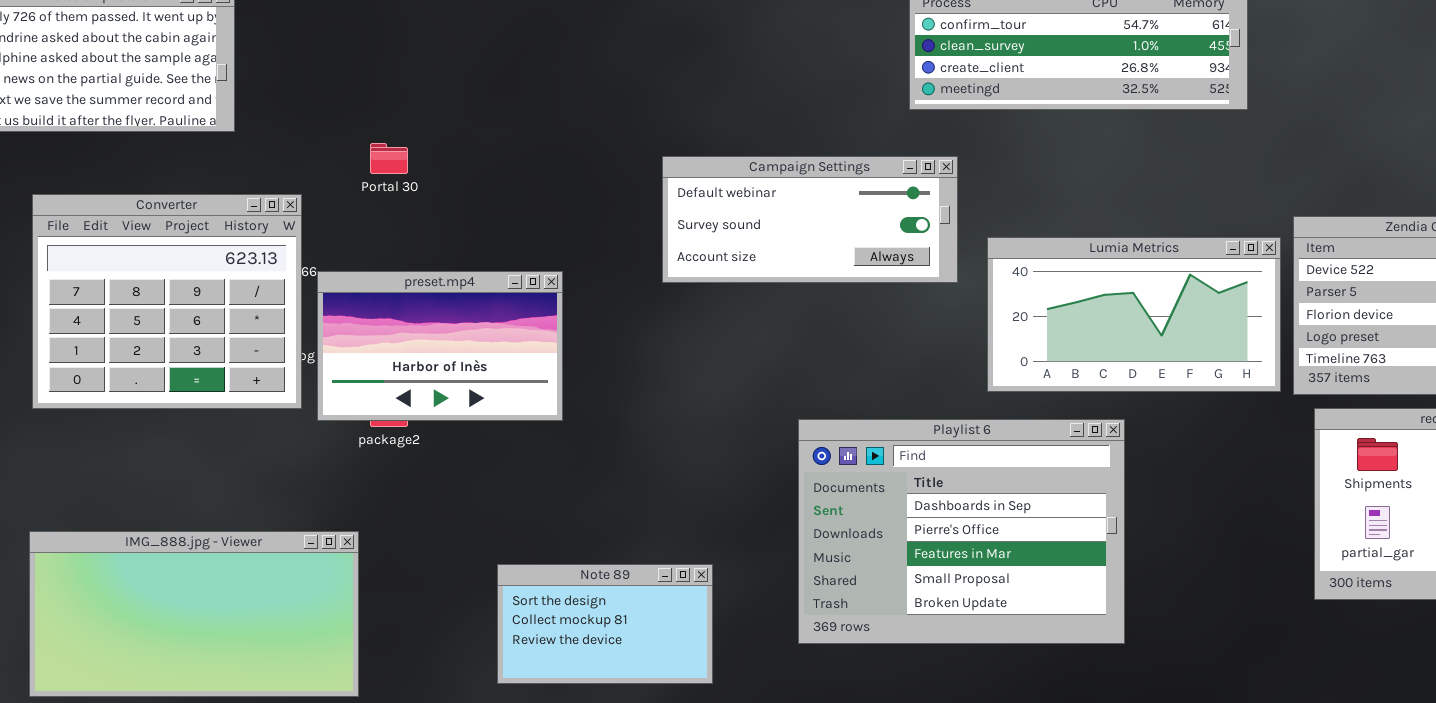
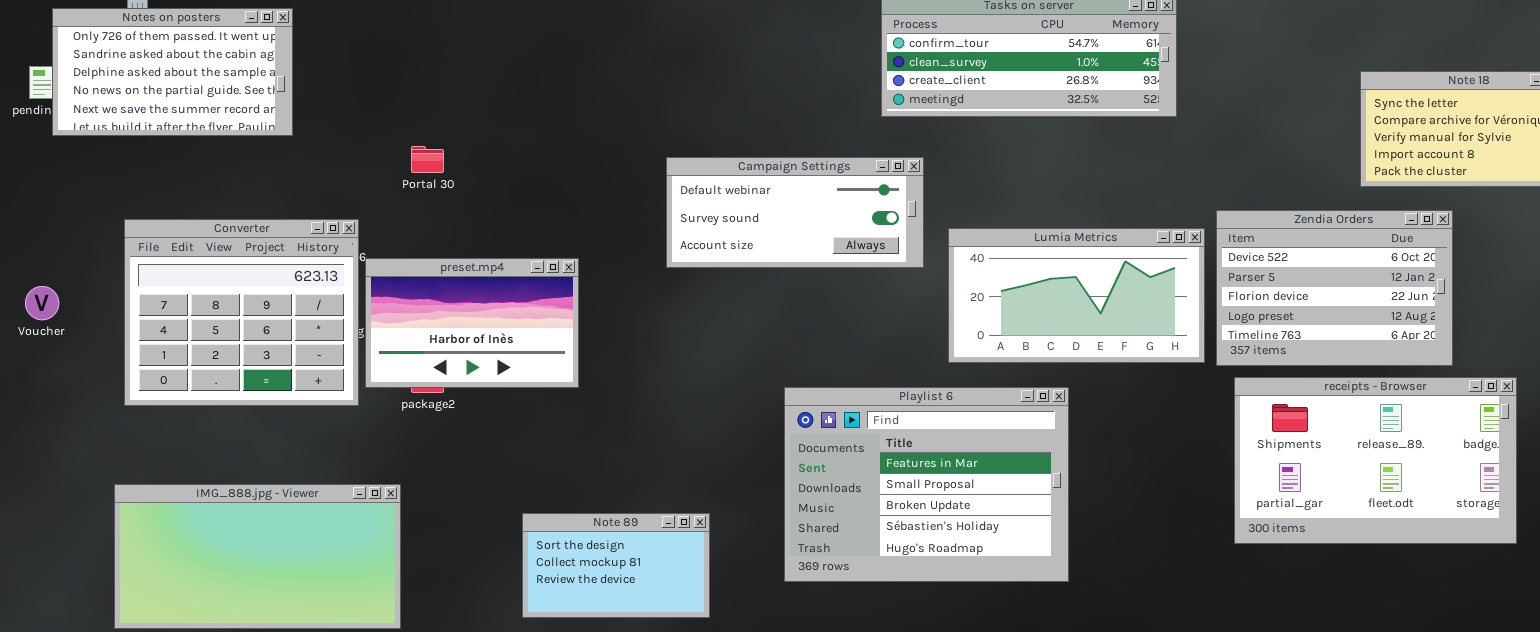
Converter: [32,194,302,409] -> [124,219,359,406], moved
Playlist 6: [798,419,1125,644] -> [784,387,1069,582], scrolled down 2 rows

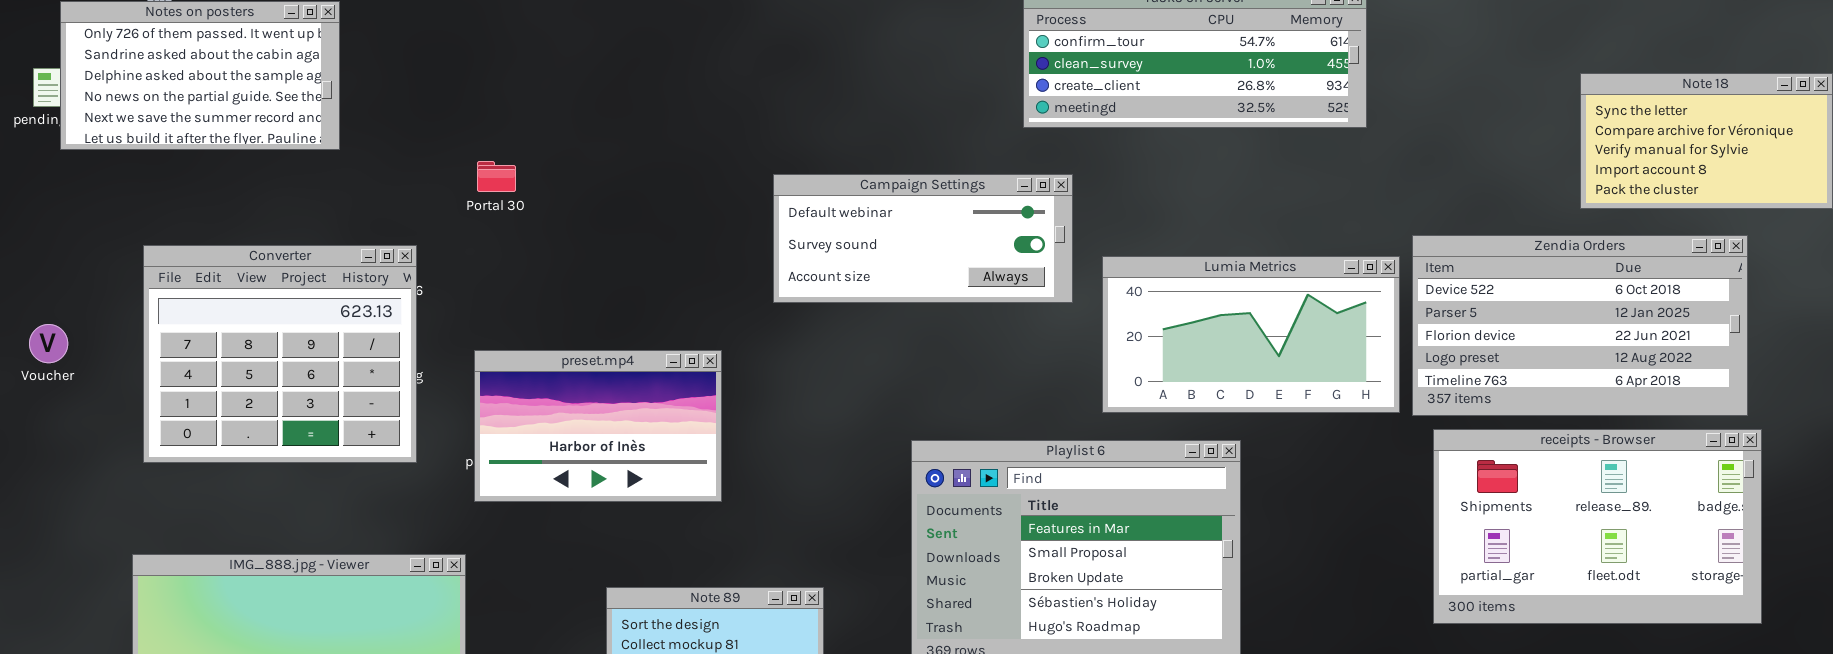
Zendia Orders: [1216,210,1453,366] -> [1412,235,1748,416], resized
preset.mp4: [365,258,579,388] -> [474,350,722,502], moved

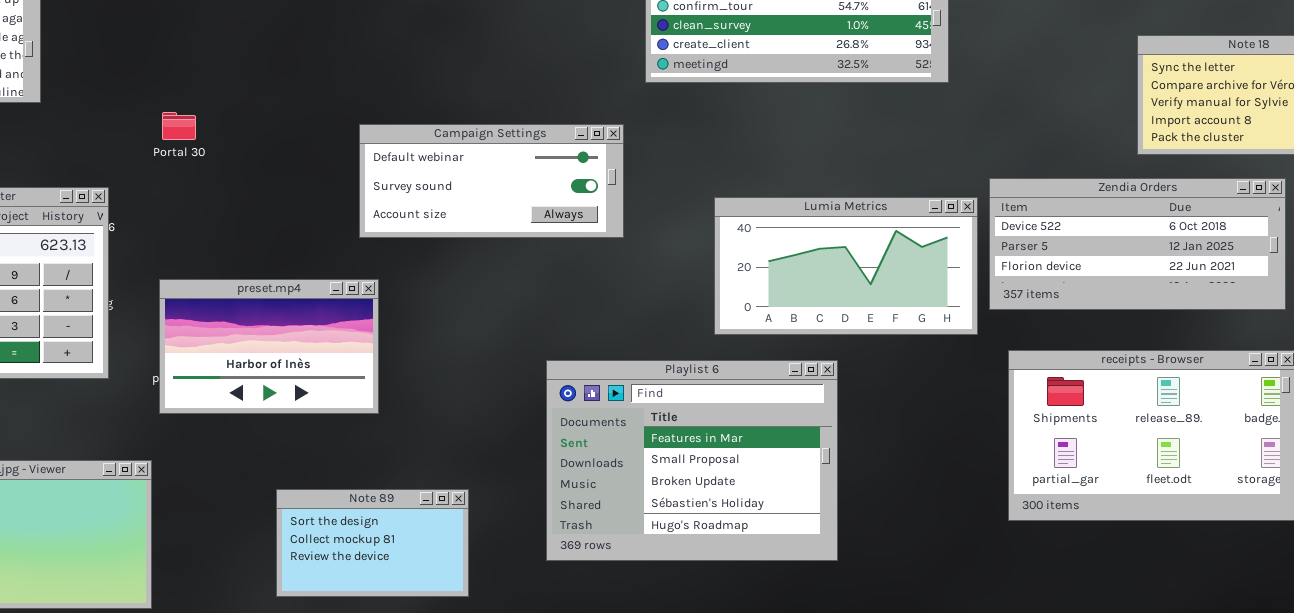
Campaign Settings: [773,174,1073,303] -> [359,124,624,238], moved
Zendia Orders: [1412,235,1748,416] -> [989,178,1286,310], resized

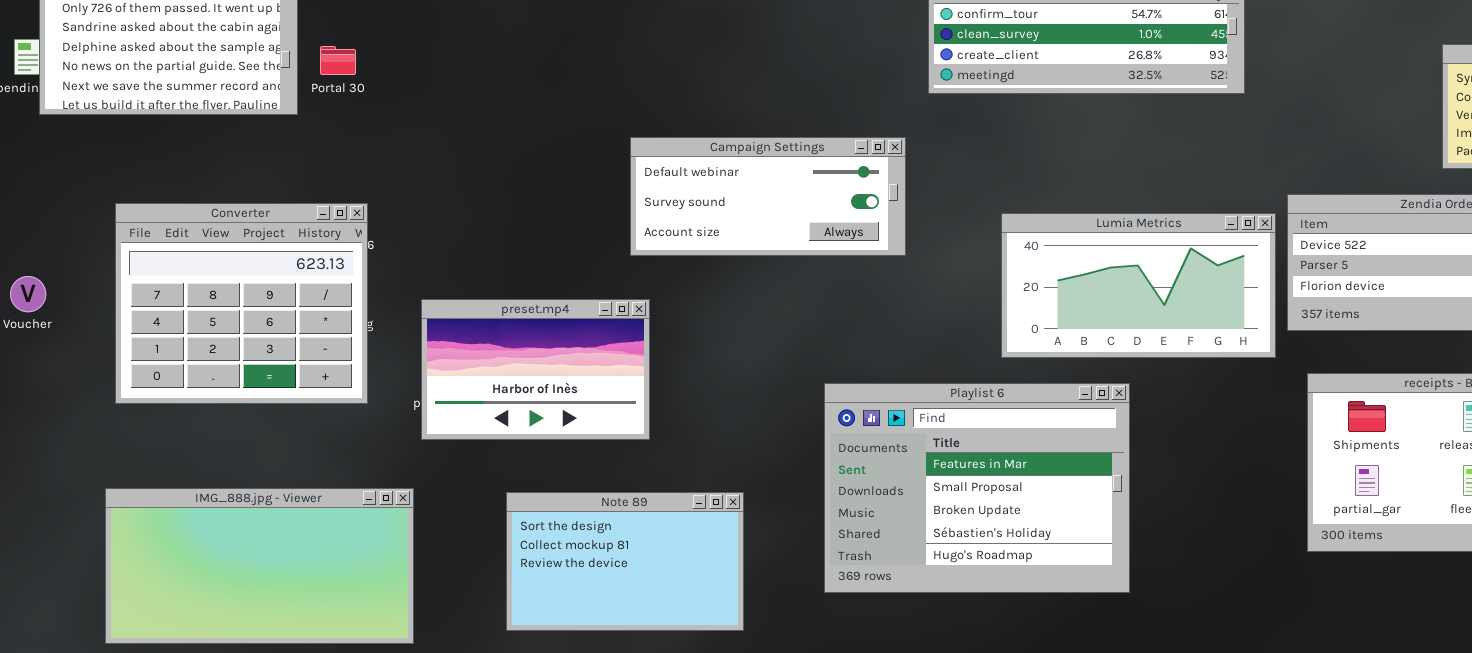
Portal 30: [162,112,196,140] -> [320,46,356,75], moved
Note 89: [276,489,469,597] -> [506,492,744,631], resized

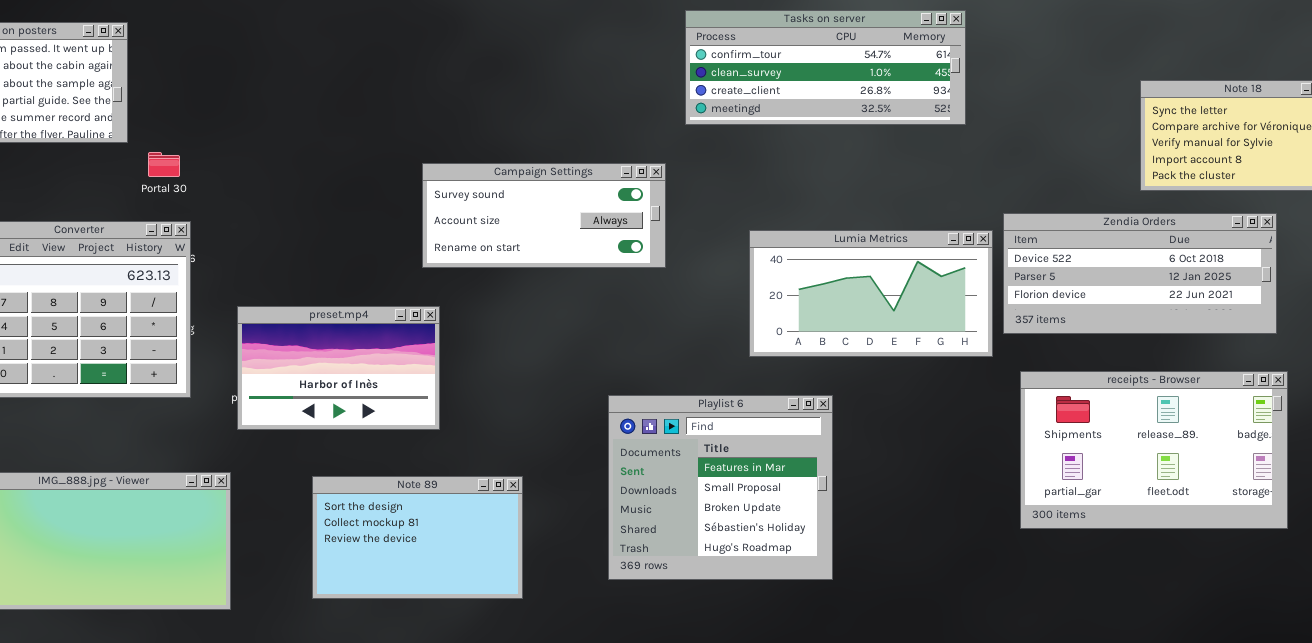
Portal 30: [320,46,356,75] -> [148,152,180,177], moved
Campaign Settings: [630,137,906,256] -> [422,163,666,268], scrolled down 1 row
Playlist 6: [824,383,1130,593] -> [608,395,833,580], moved, resized

